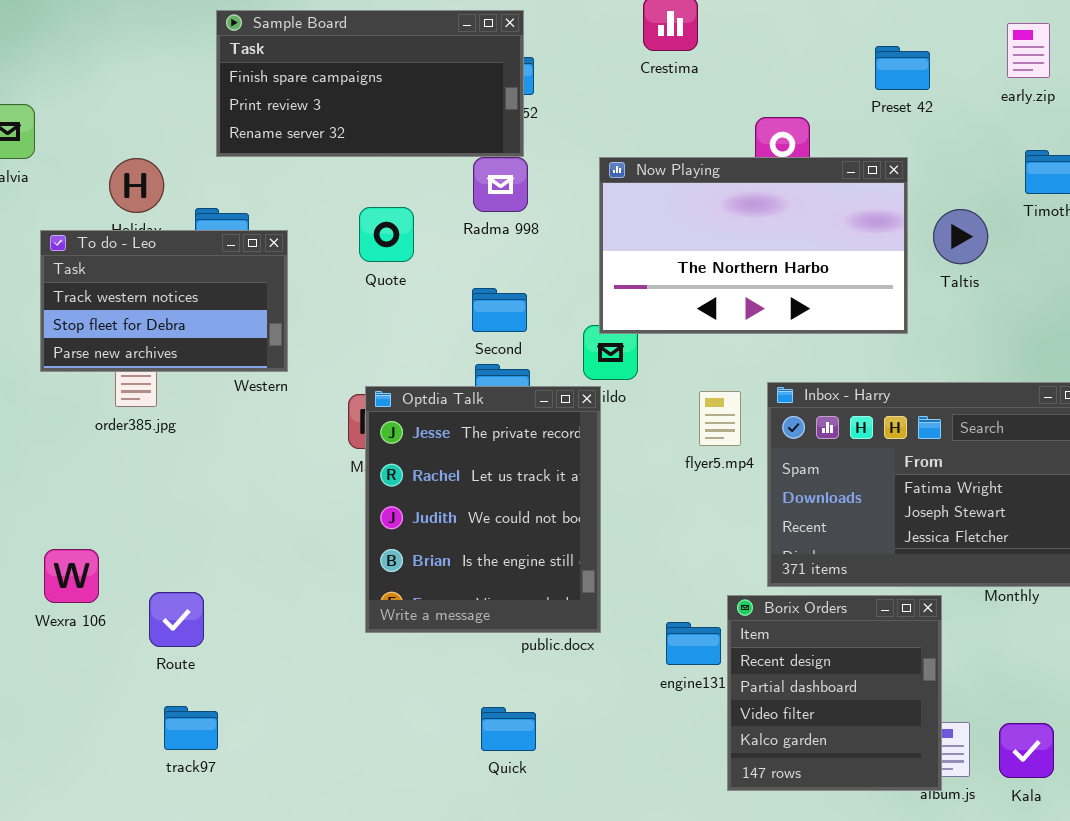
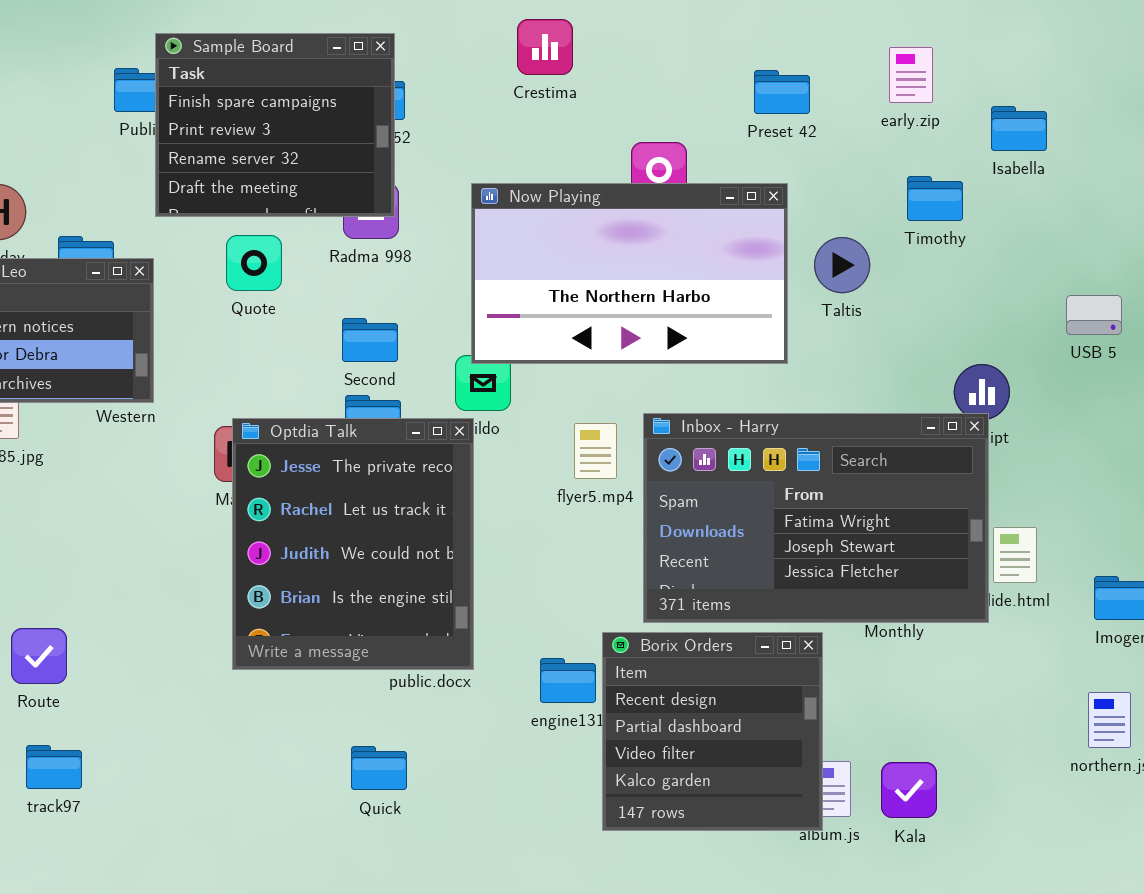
Sample Board: [216,10,524,157] -> [155,33,395,217], resized

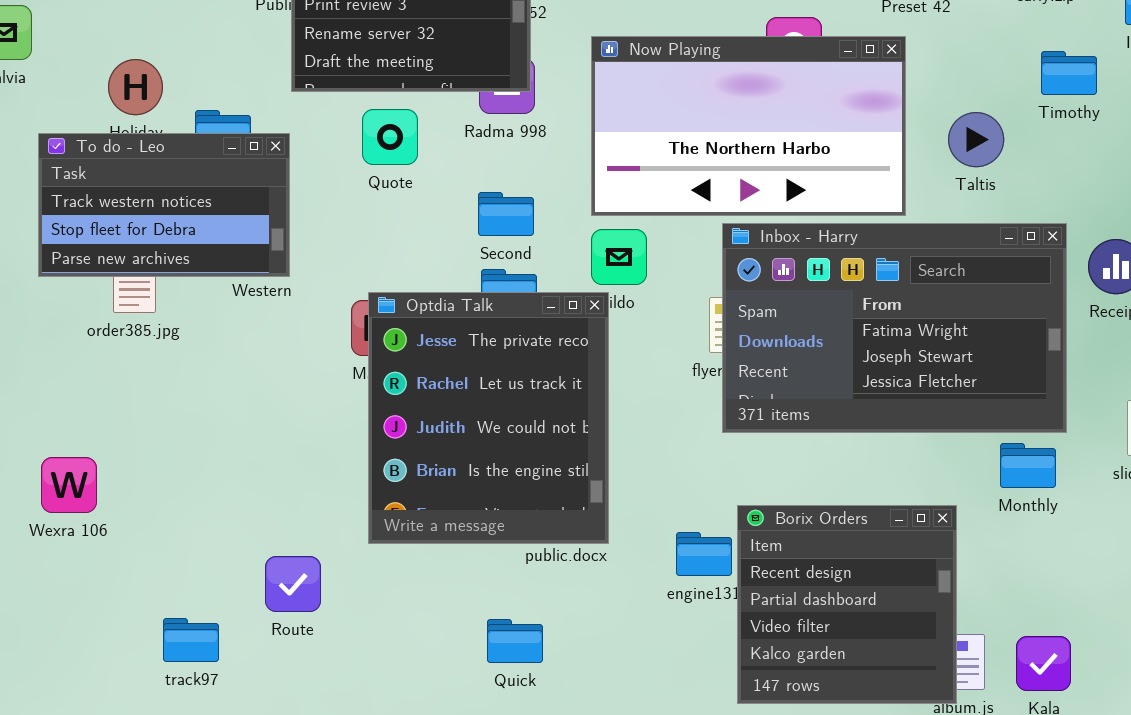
Now Playing: [471,183,788,364] -> [591,36,906,216], moved
Inbox - Harry: [643,413,989,623] -> [722,223,1067,433], moved
Route: [11,628,67,684] -> [265,556,321,612], moved

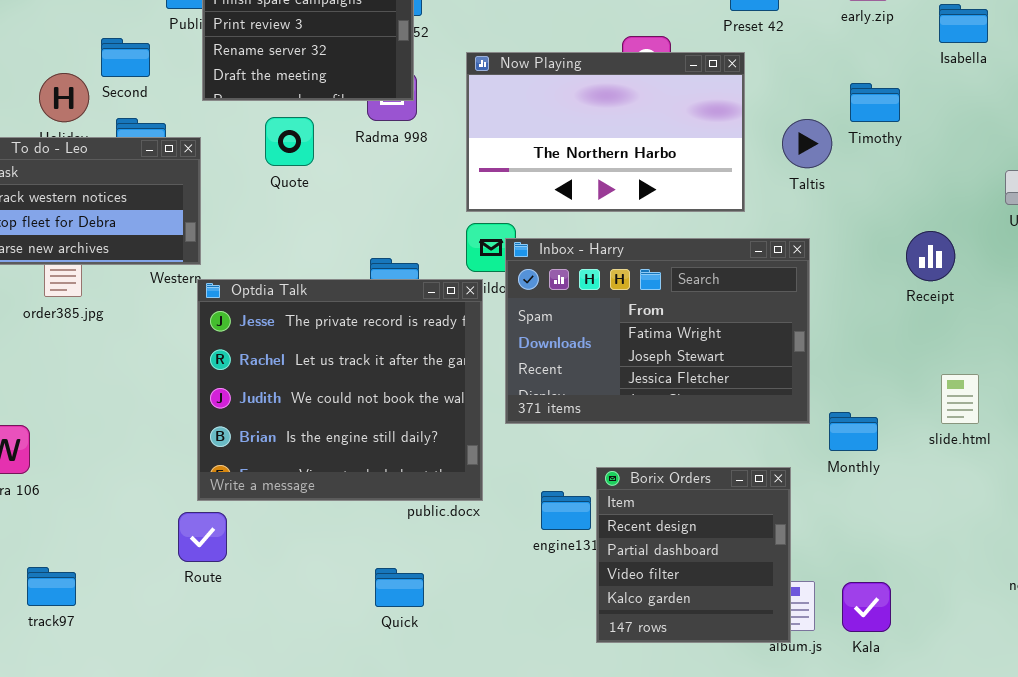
Timothy: [1041,51,1097,95] -> [850,83,900,122], moved
Second: [478,192,534,236] -> [101,38,150,77], moved
Inbox - Harry: [722,223,1067,433] -> [505,238,810,424], moved
Optdia Talk: [368,292,609,544] -> [197,279,483,501], resized
track97: [163,618,219,662] -> [27,567,76,606], moved

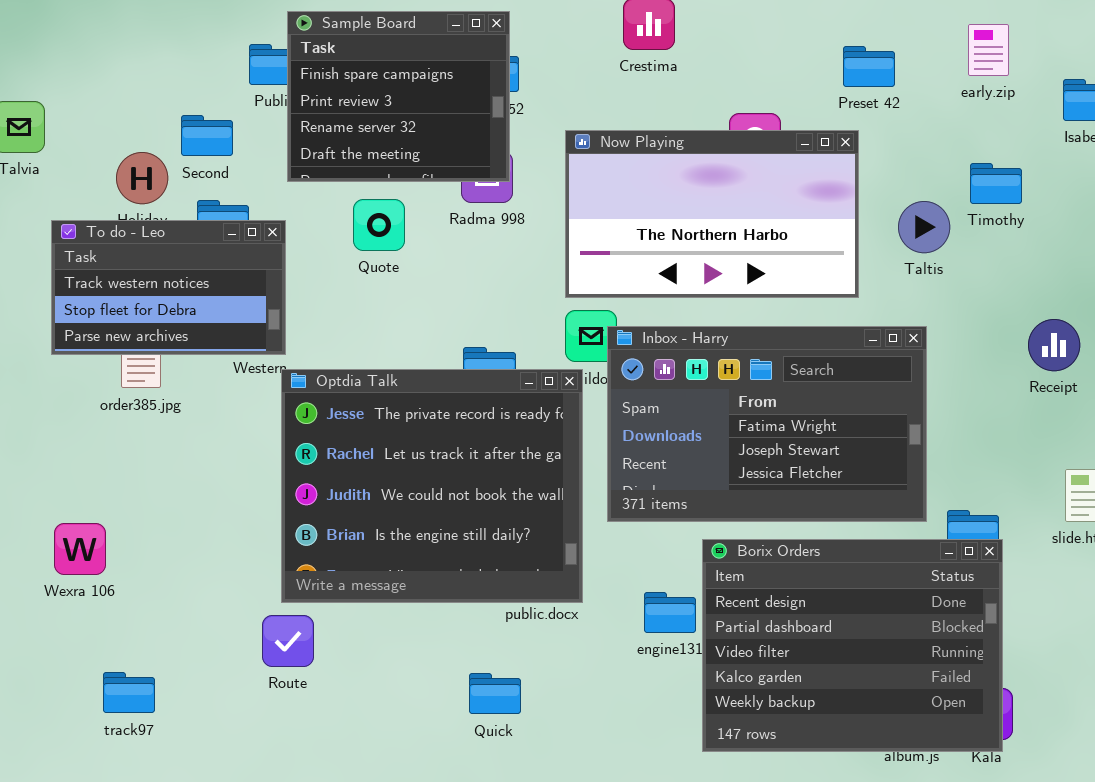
Borix Orders: [596,467,791,643] -> [702,539,1003,752], resized

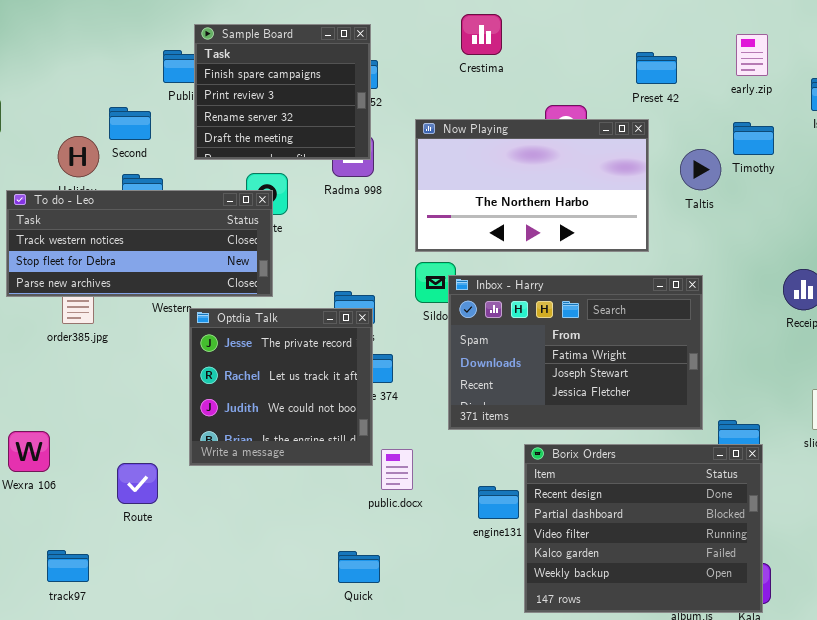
Timothy: [970,163,1022,204] -> [733,122,774,155], moved
Taltis: [898,201,950,253] -> [680,149,721,190], moved
To do - Leo: [51,220,286,355] -> [6,190,273,297], resized
Optdia Talk: [281,369,583,603] -> [189,308,373,466], resized
Route: [262,615,314,667] -> [117,463,158,504], moved

